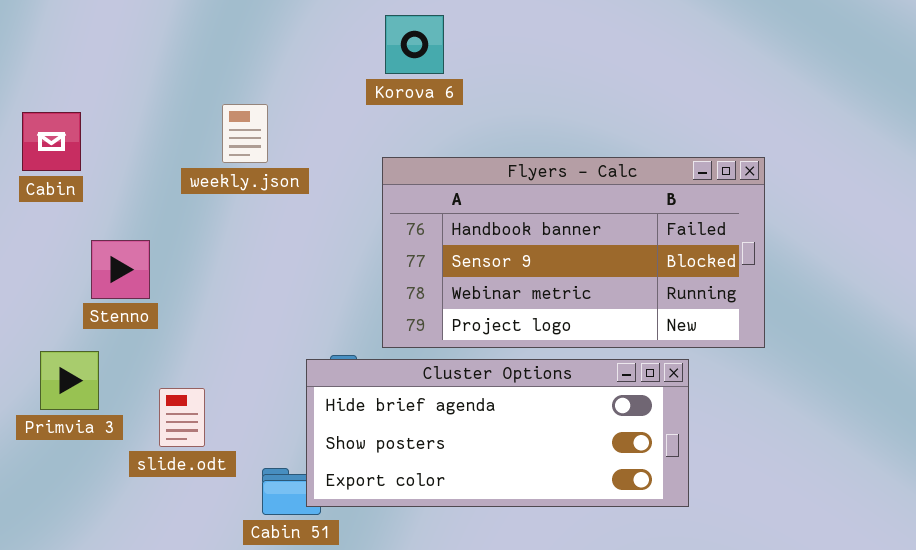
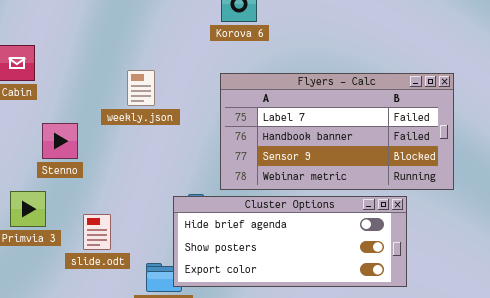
weekly.json: [222,104,268,163] -> [127,70,155,106], moved
Flyers - Calc: [382,157,765,348] -> [220,73,454,190], scrolled up 1 row

